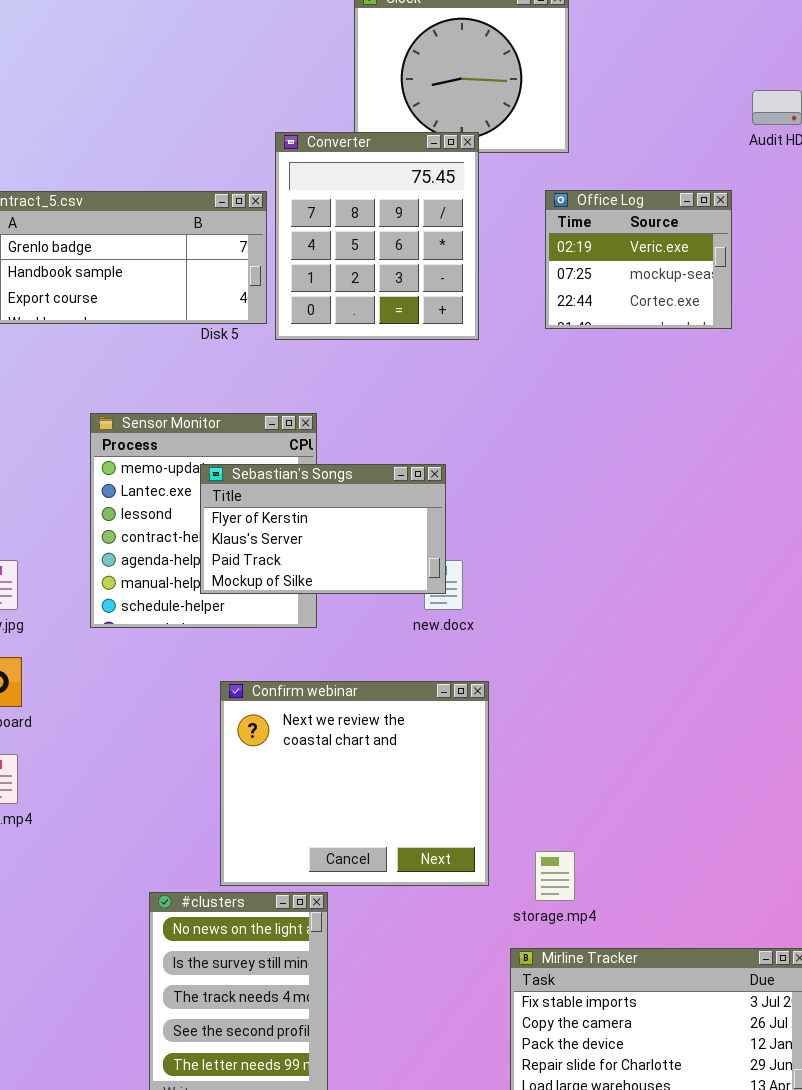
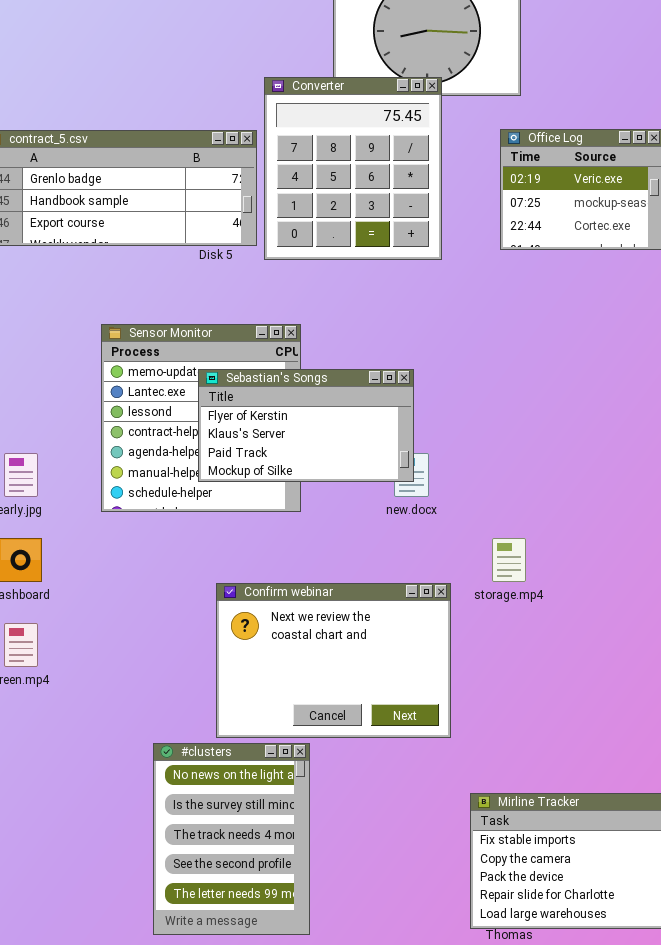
Confirm webinar: [220,681,489,886] -> [216,583,451,738], resized
storage.mp4: [535,851,575,901] -> [492,538,526,582], moved

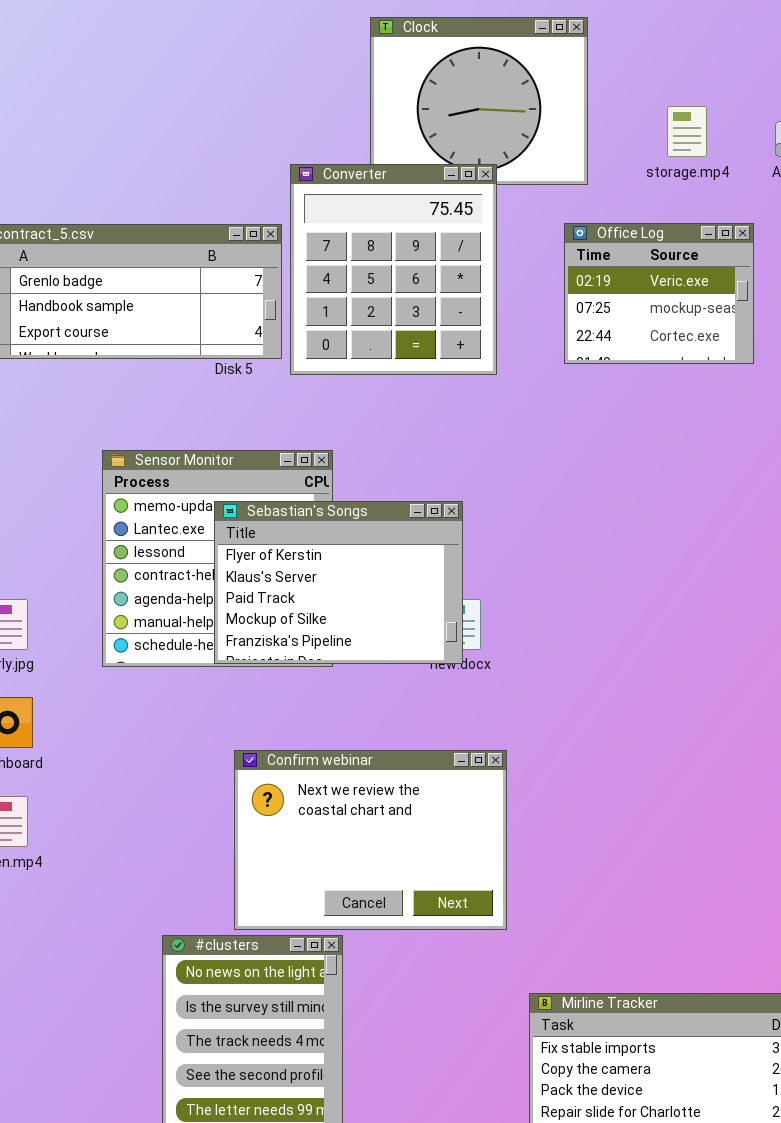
Sebastian's Songs: [198,369,414,482] -> [214,501,463,664], resized
storage.mp4: [492,538,526,582] -> [667,106,707,157], moved

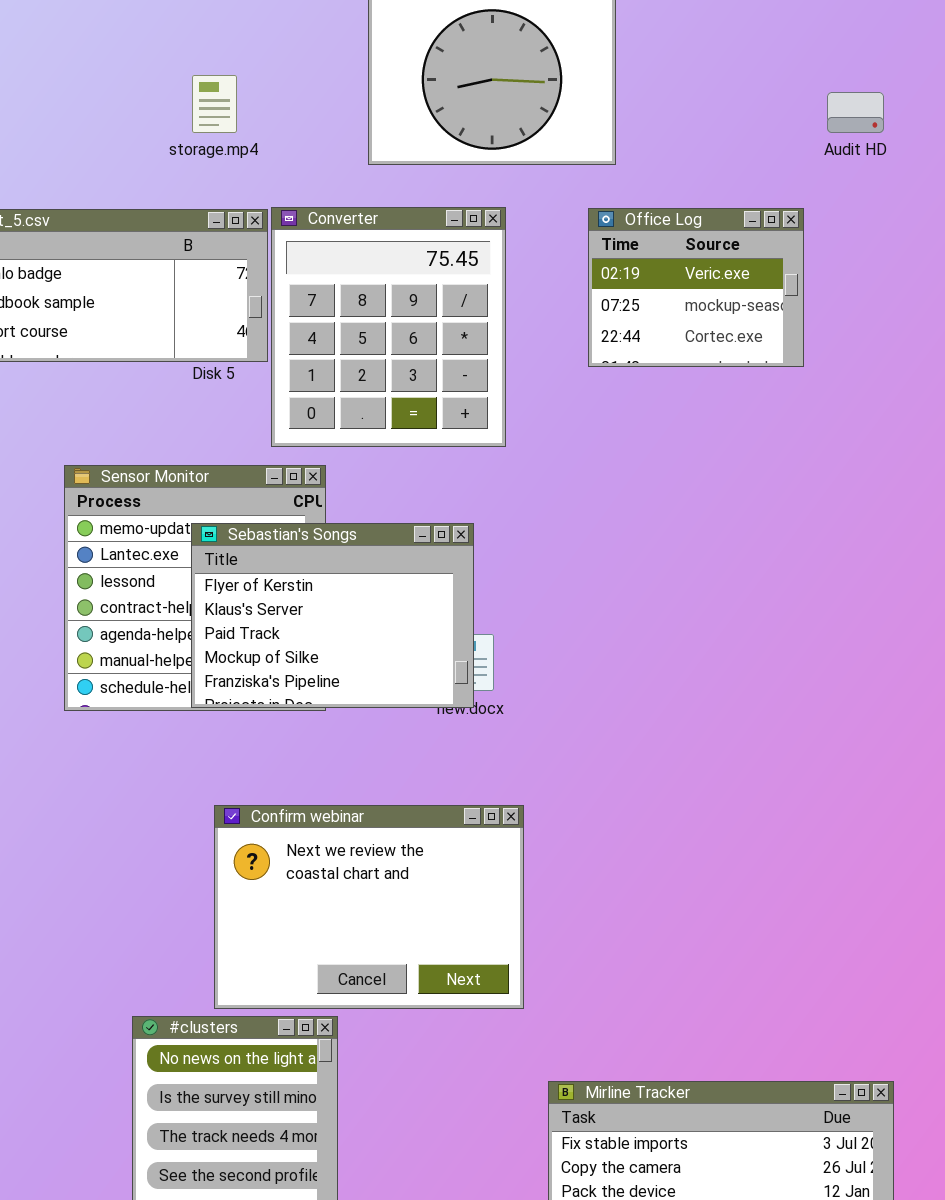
storage.mp4: [667,106,707,157] -> [192,75,237,133], moved
Converter: [290,164,497,375] -> [271,207,506,447], moved

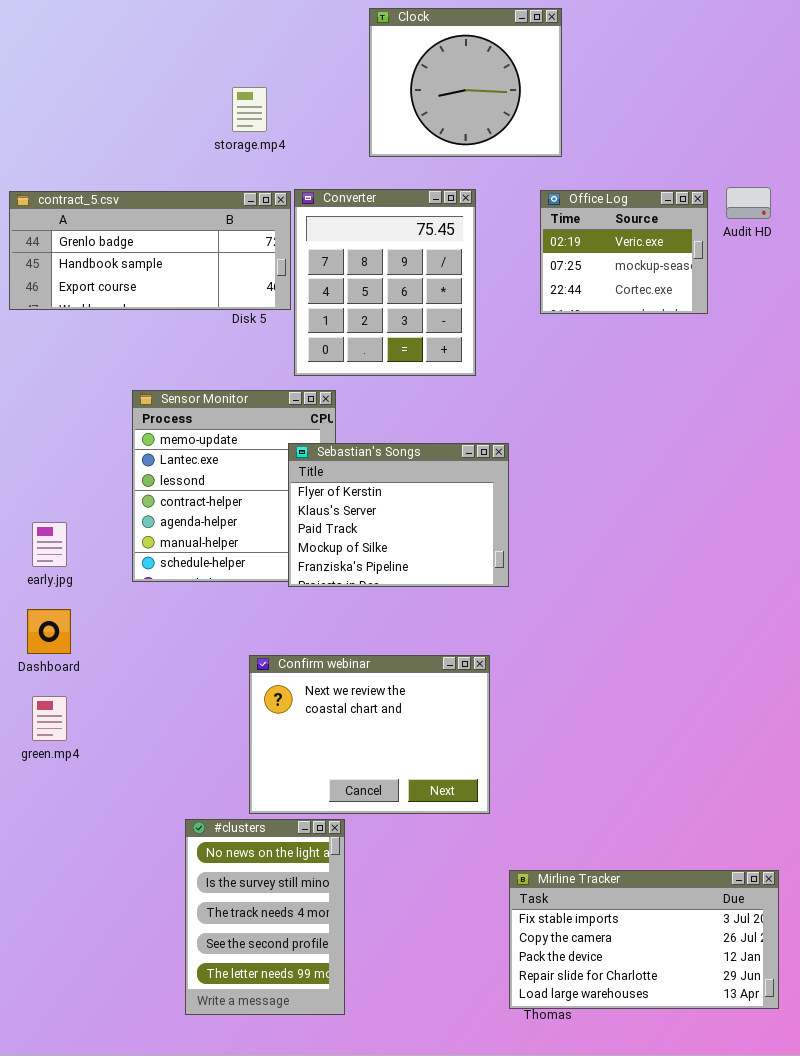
Audit HD: [827,92,884,133] -> [726,187,771,219], moved
Sebastian's Songs: [191,523,474,708] -> [288,443,509,587], moved

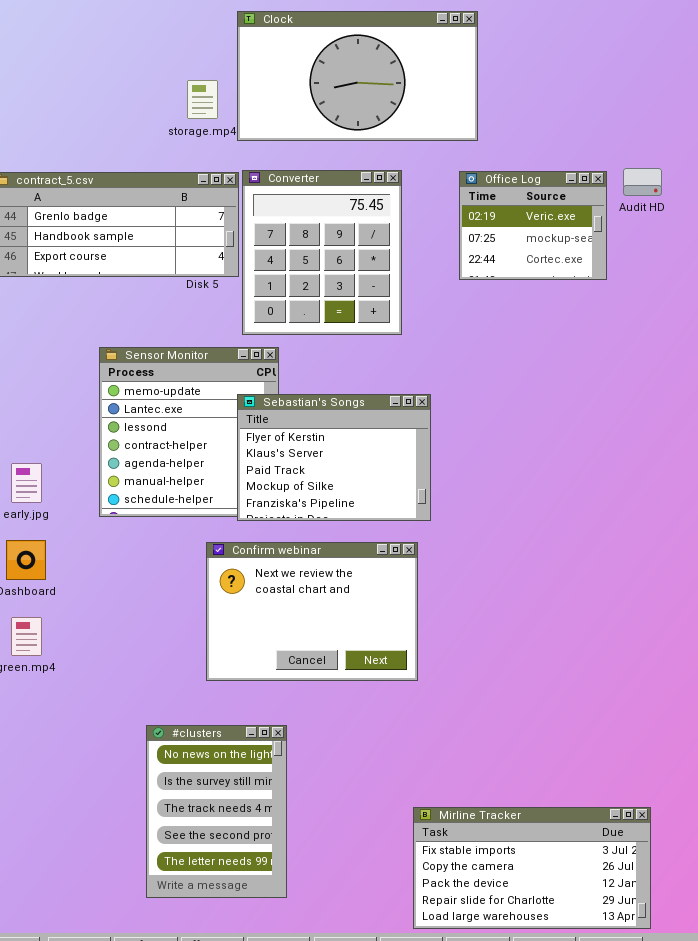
Clock: [369,8,562,157] -> [237,11,478,141], resized
Confirm webinar: [249,655,490,814] -> [206,542,418,681], moved
Mirline Tracker: [509,870,779,1009] -> [413,807,651,929], moved

